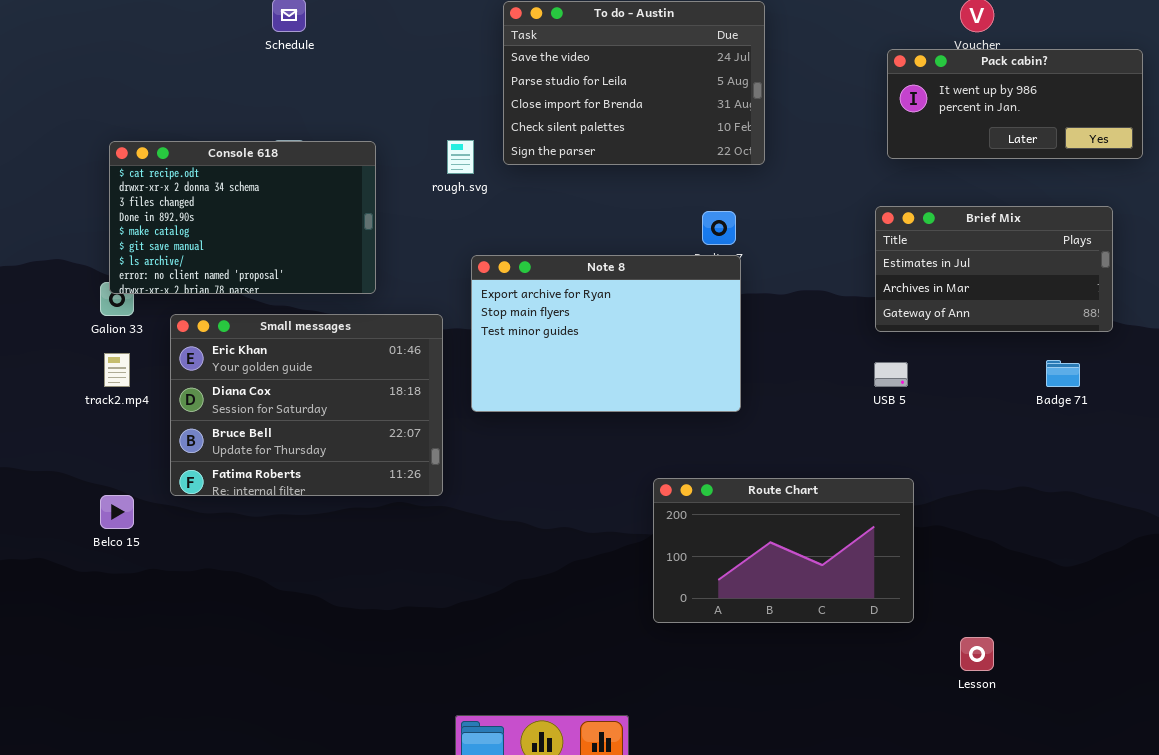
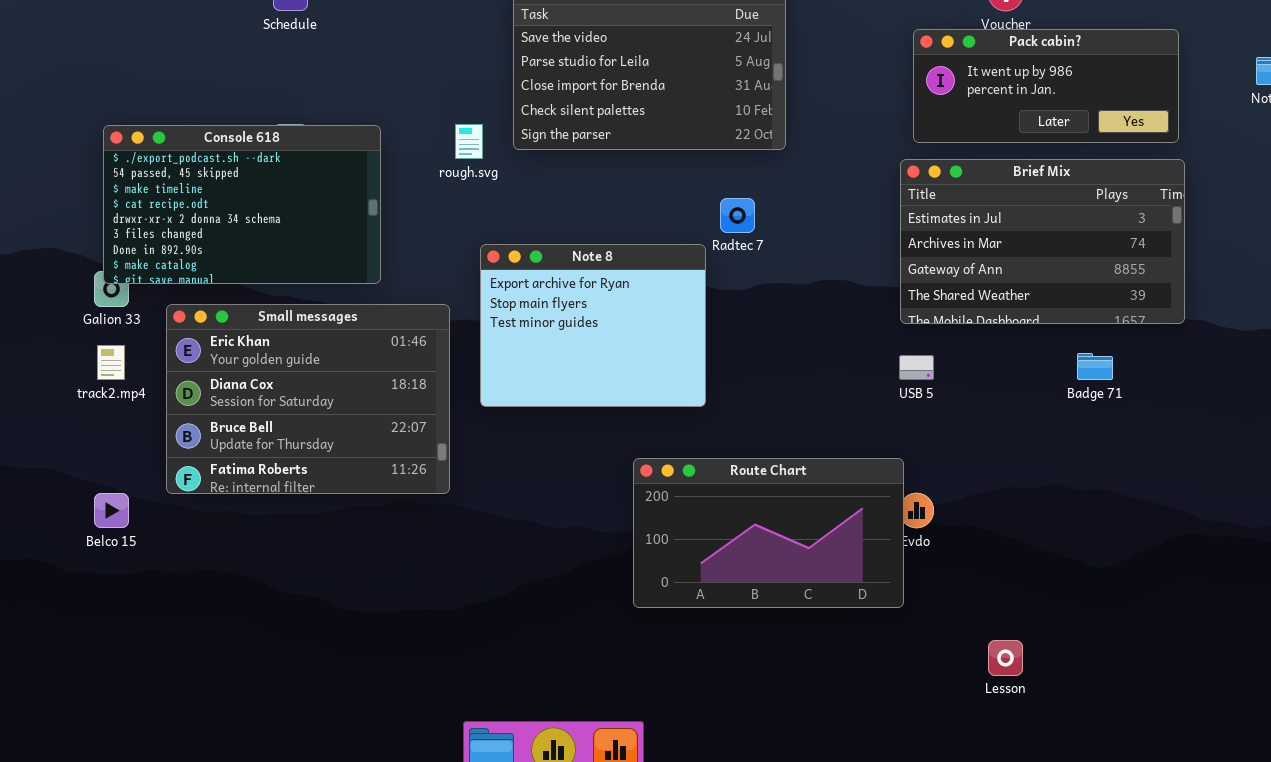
Console 618: [109,141,376,294] -> [103,125,381,284], scrolled up 3 rows
Brief Mix: [875,206,1113,332] -> [900,159,1185,324], resized
Note 8: [471,255,741,412] -> [480,244,706,407], resized
Route Chart: [653,478,914,623] -> [633,458,904,608], moved

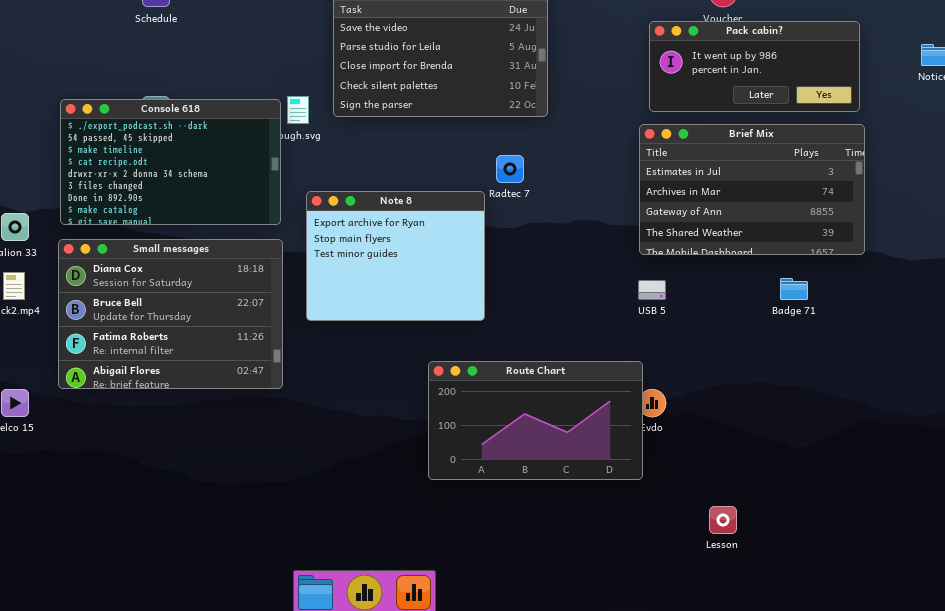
Console 618: [103,125,381,284] -> [60,99,281,225], moved
Small messages: [166,304,450,494] -> [58,239,283,389], scrolled down 1 row

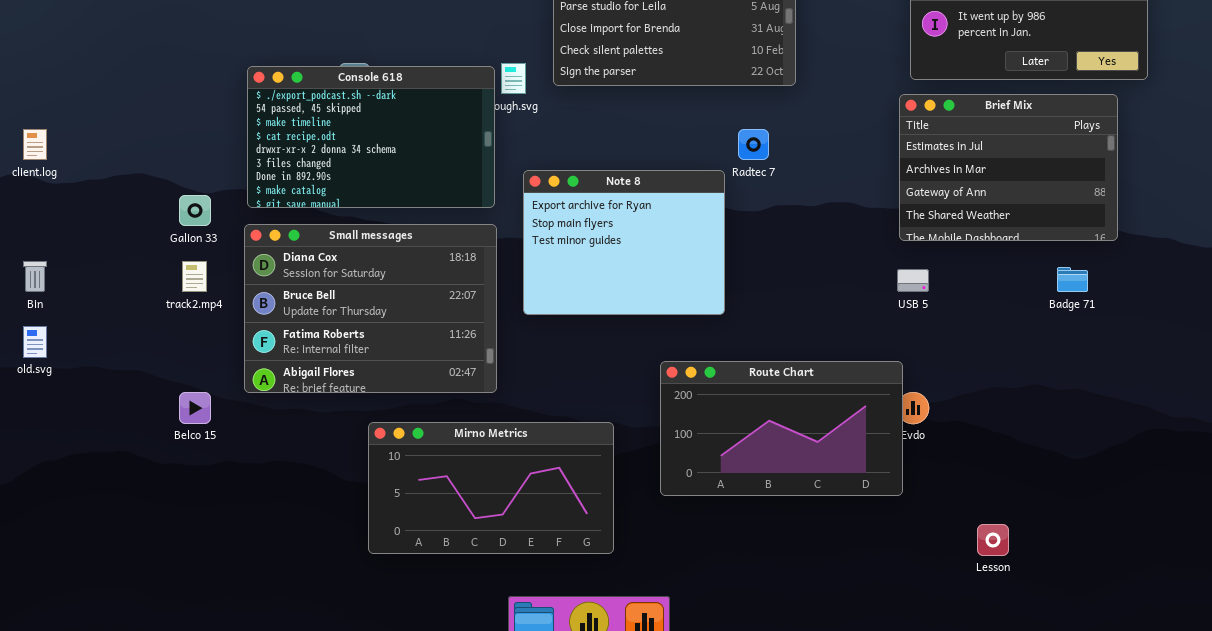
Brief Mix: [639,124,865,255] -> [899,94,1118,241], resized
Mirno Metrics: none -> [368,422,614,554], opened

